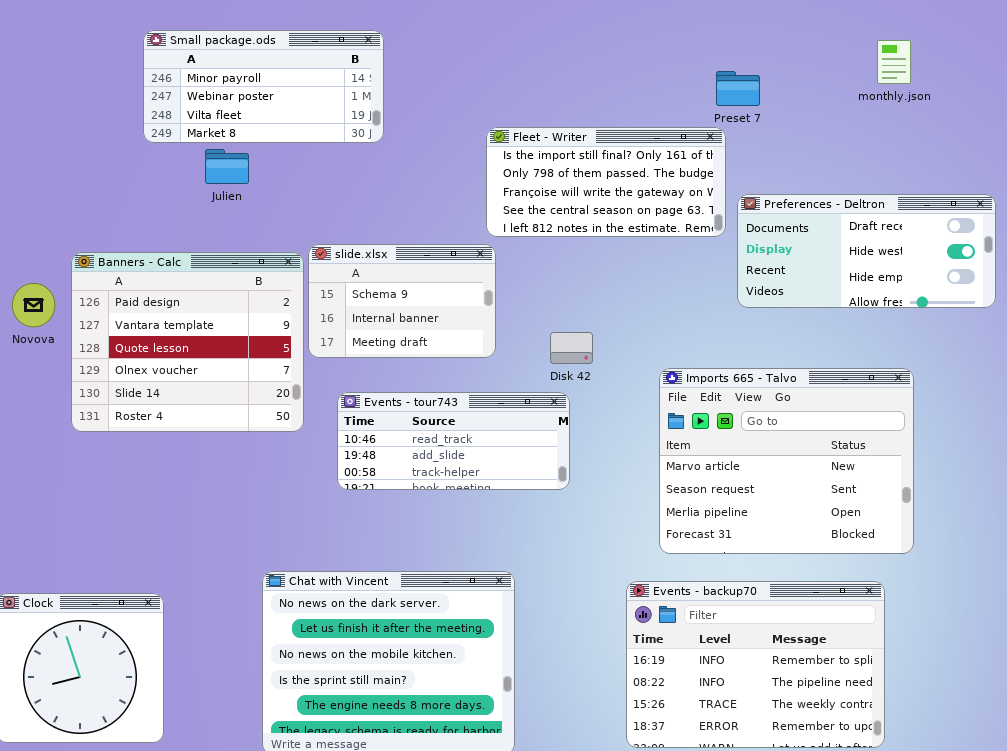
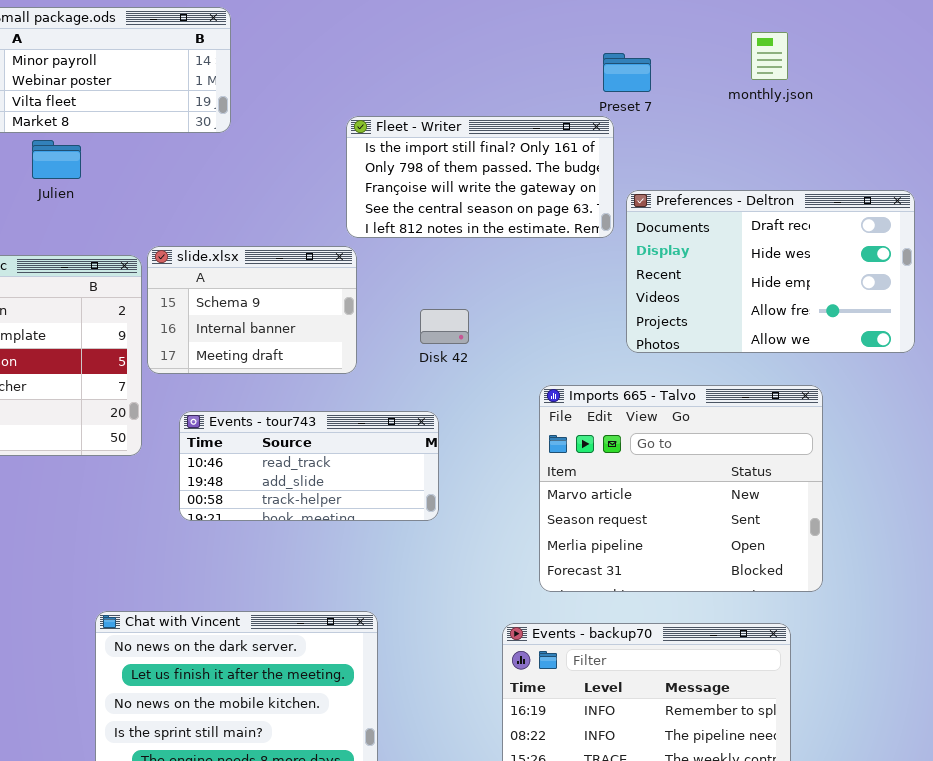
monthly.json: [877,40,911,84] -> [751,32,788,80], moved
Preferences - Deltron: [737,194,996,308] -> [626,190,915,353], resized
Disk 42: [550,332,593,364] -> [420,309,469,344], moved

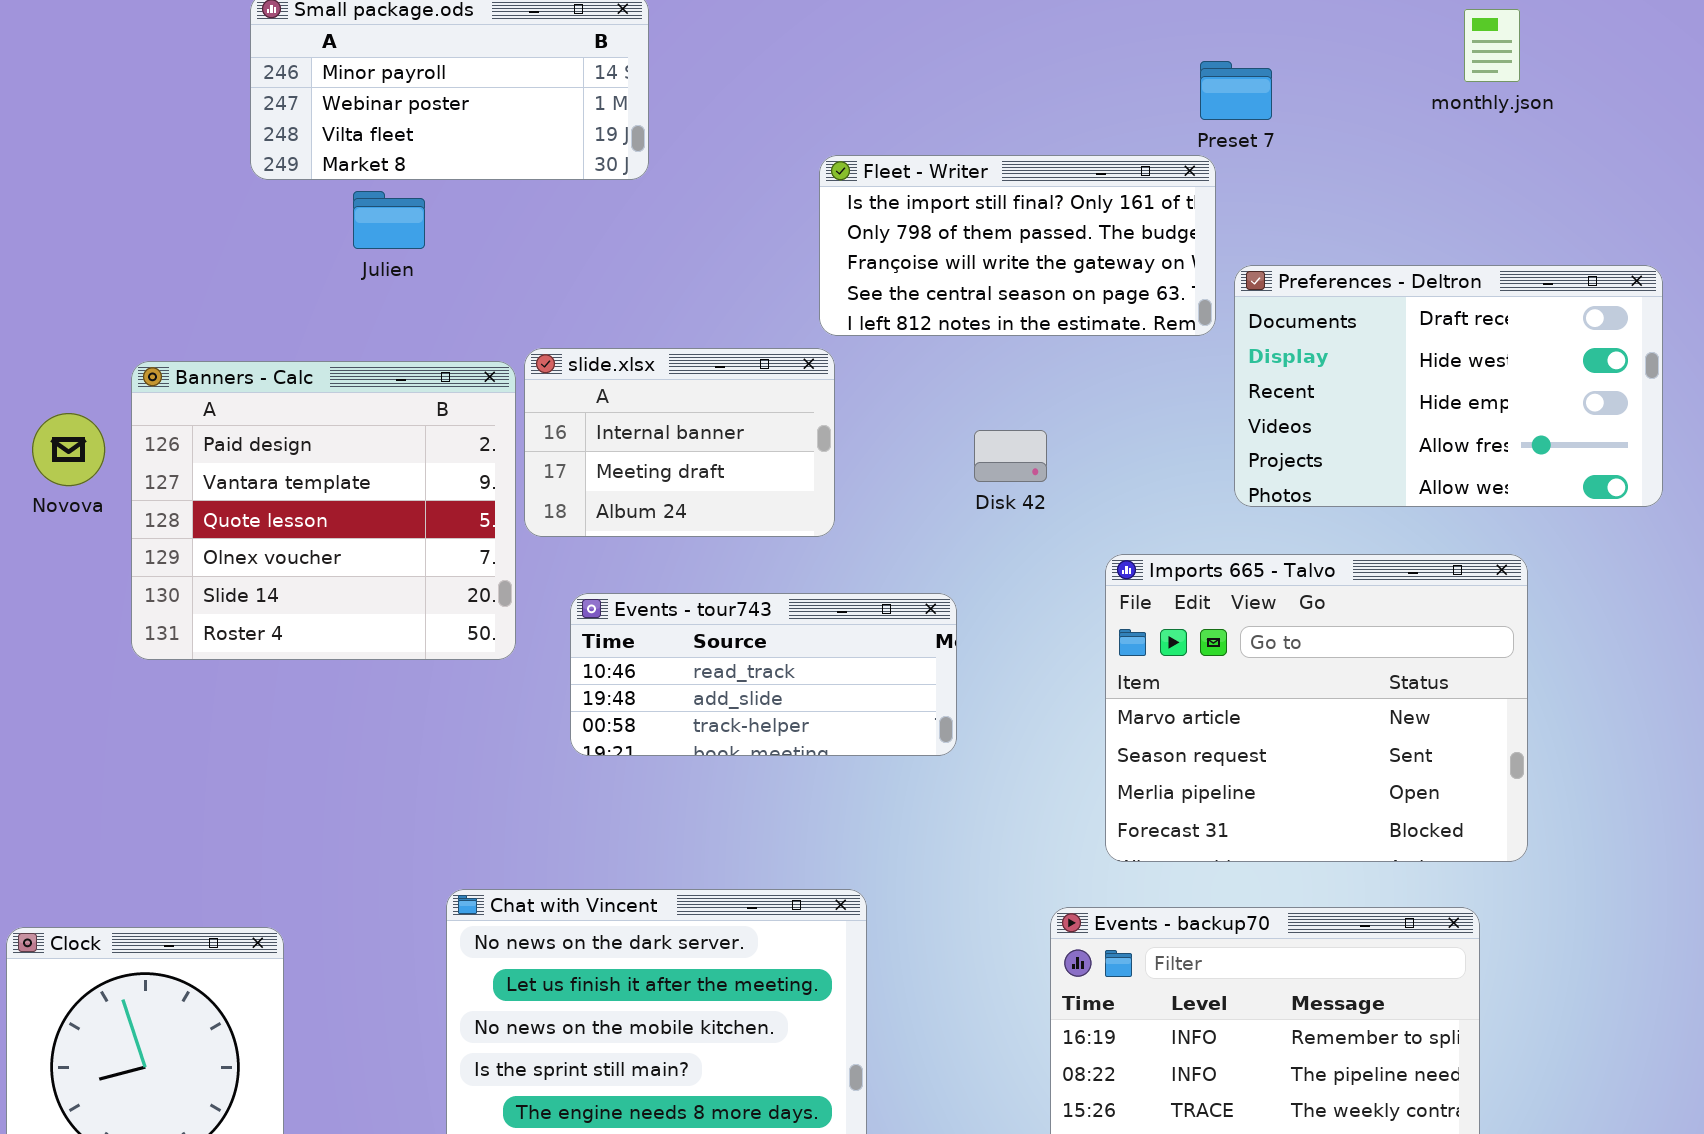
monthly.json: [751,32,788,80] -> [1464,9,1520,82], moved
slide.xlsx: [147,246,357,374] -> [524,348,835,537], scrolled down 1 row
Disk 42: [420,309,469,344] -> [974,430,1047,482], moved

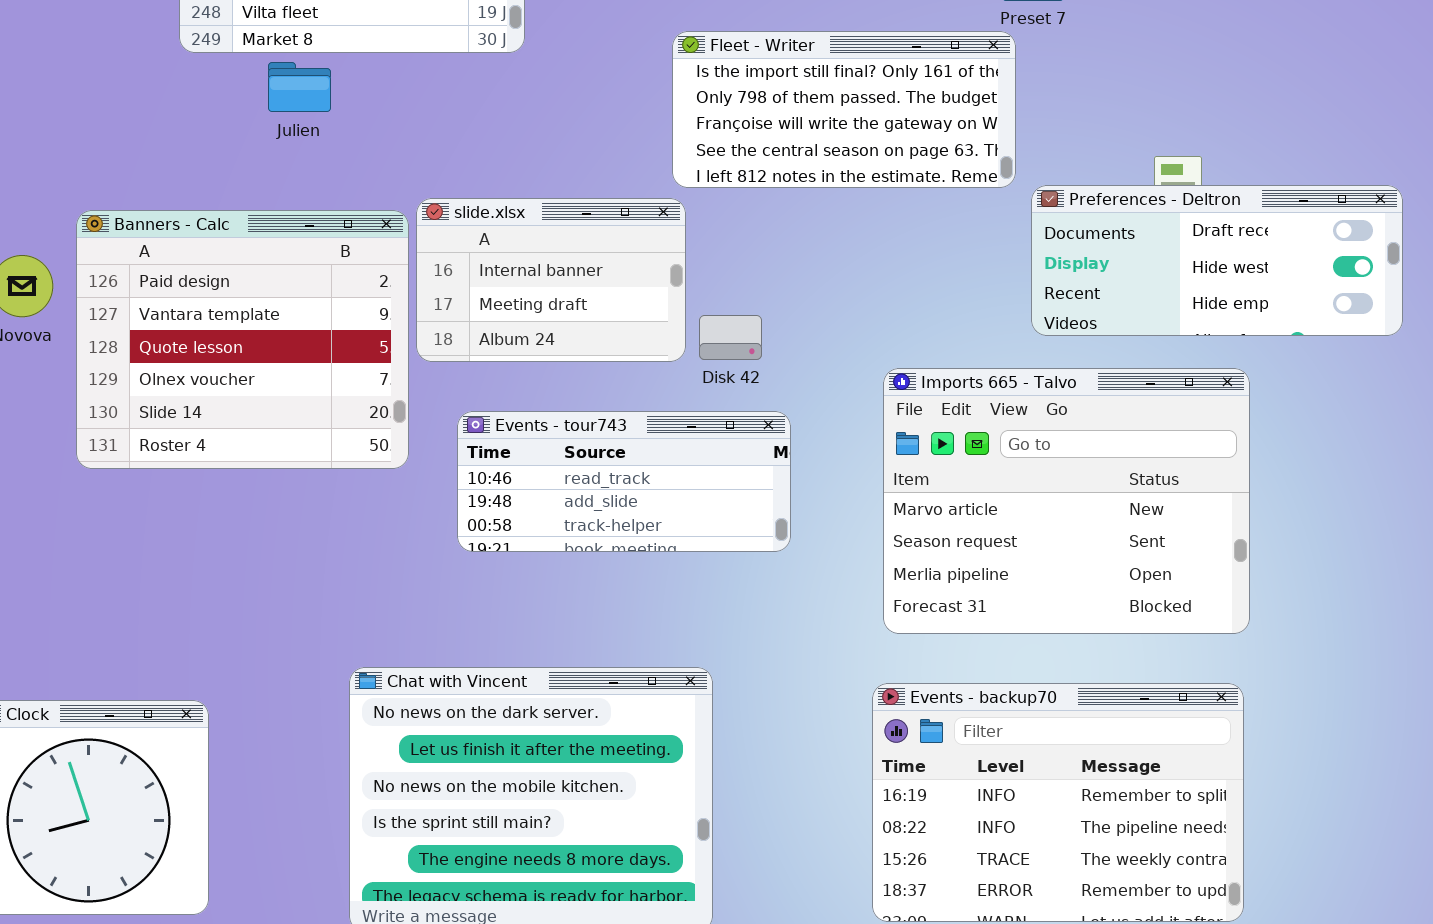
Preferences - Deltron: [1234,265,1663,507] -> [1031,185,1403,336], resized
Disk 42: [974,430,1047,482] -> [699,315,762,360], moved
Imports 665 - Talvo: [1105,554,1528,862] -> [883,368,1250,634], moved

